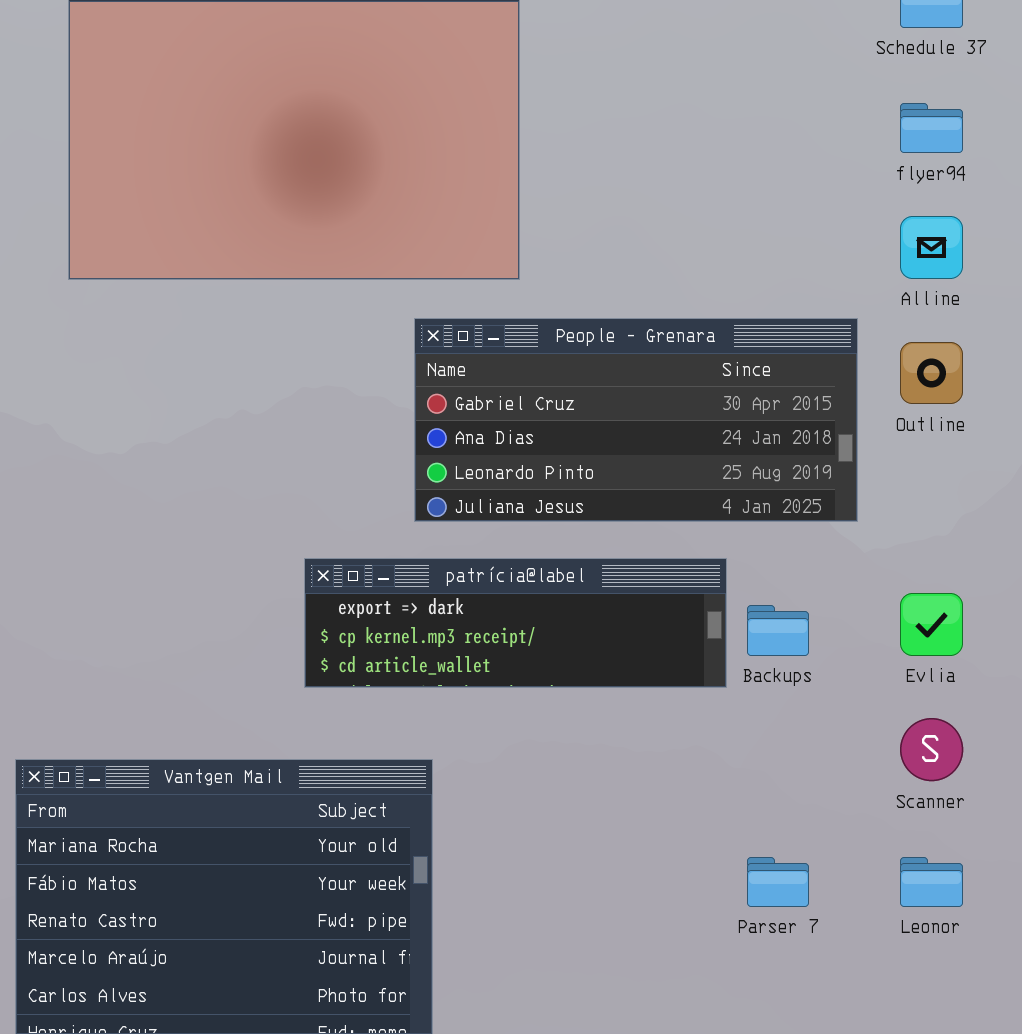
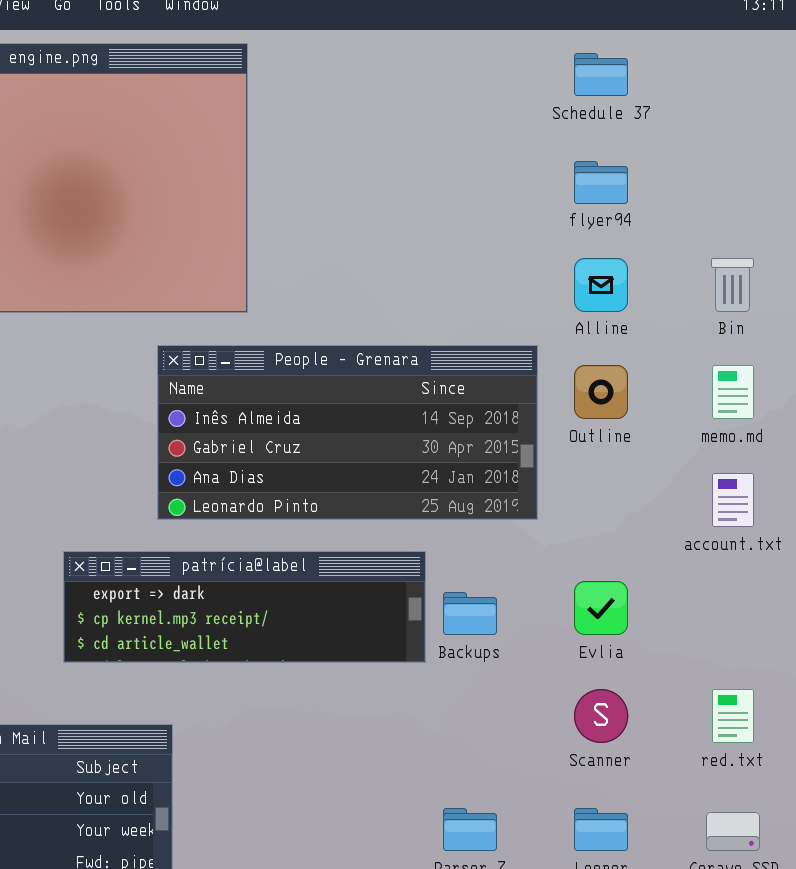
People - Grenara: [414,318,858,522] -> [157,345,538,520], scrolled up 1 row

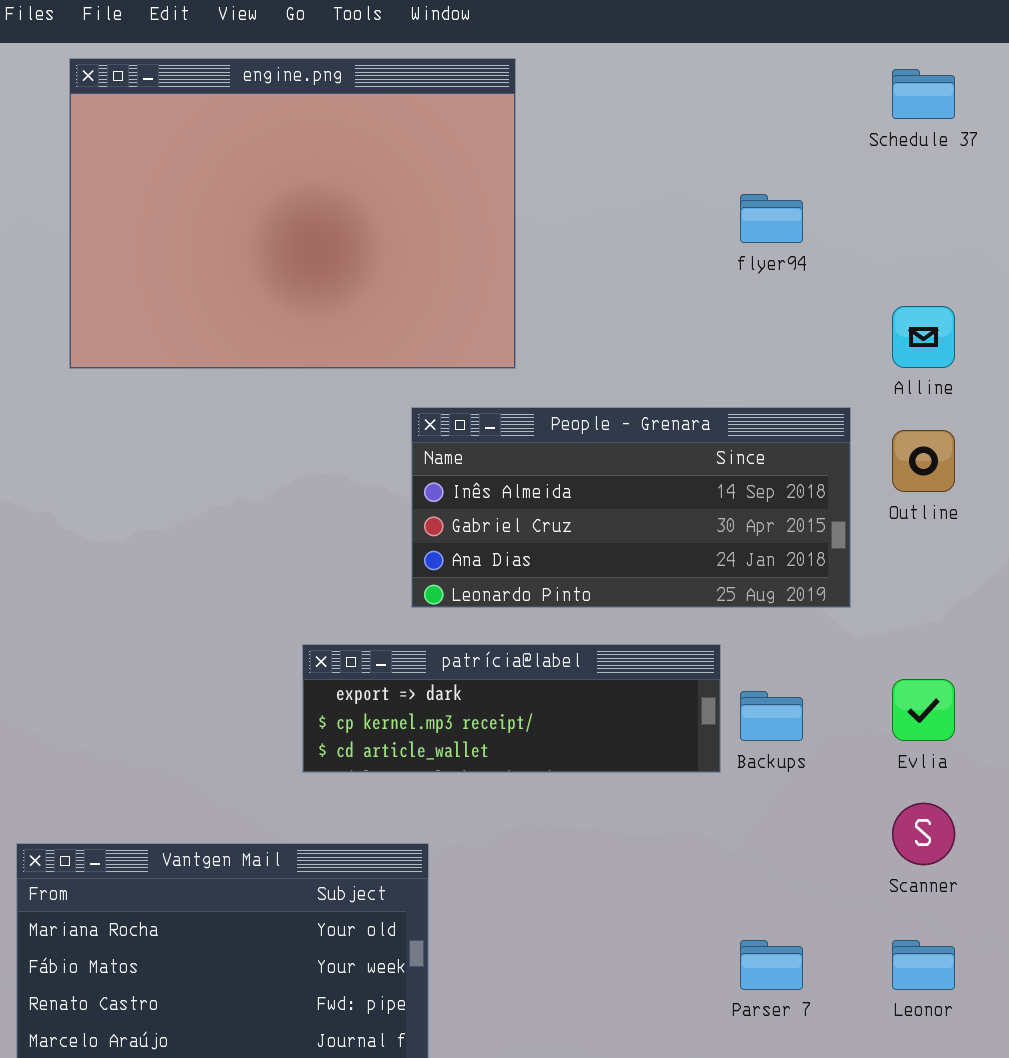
flyer94: [574,161,628,204] -> [740,194,803,243], moved

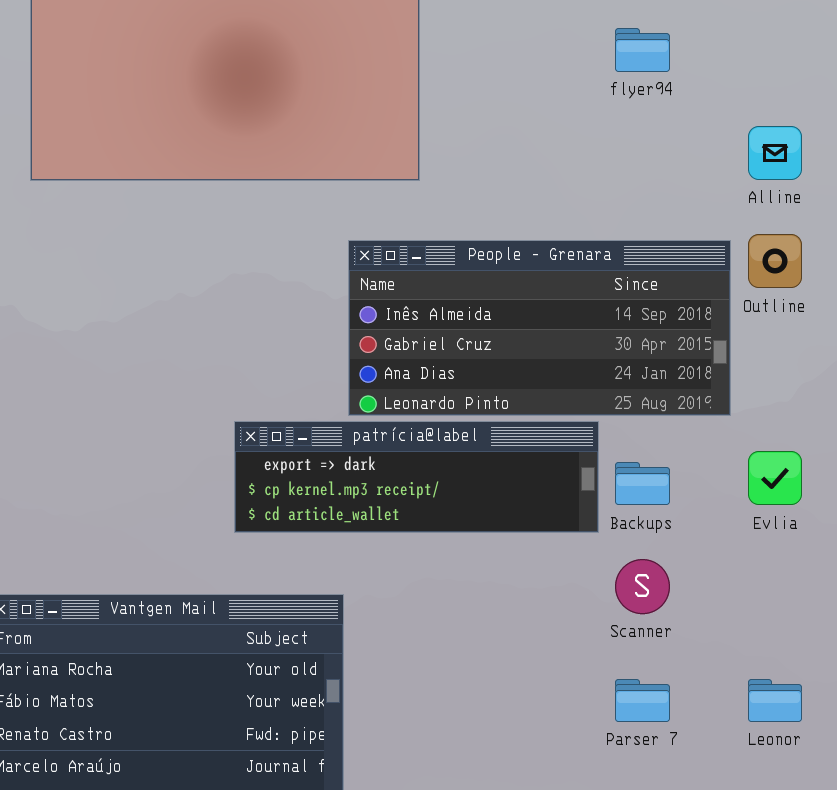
People - Grenara: [411,407,851,608] -> [348,240,731,416], moved
Scanner: [892,803,955,865] -> [615,559,670,614], moved

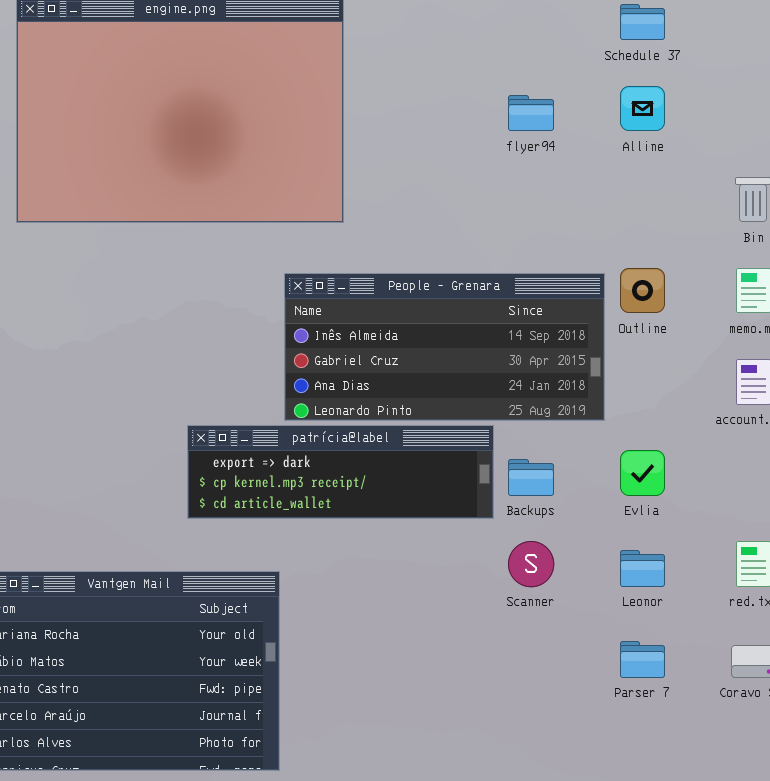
Alline: [748,126,802,180] -> [620,86,665,131], moved
Parser 7: [615,679,670,722] -> [620,641,665,678], moved
Leonor: [748,679,802,722] -> [620,550,665,587], moved

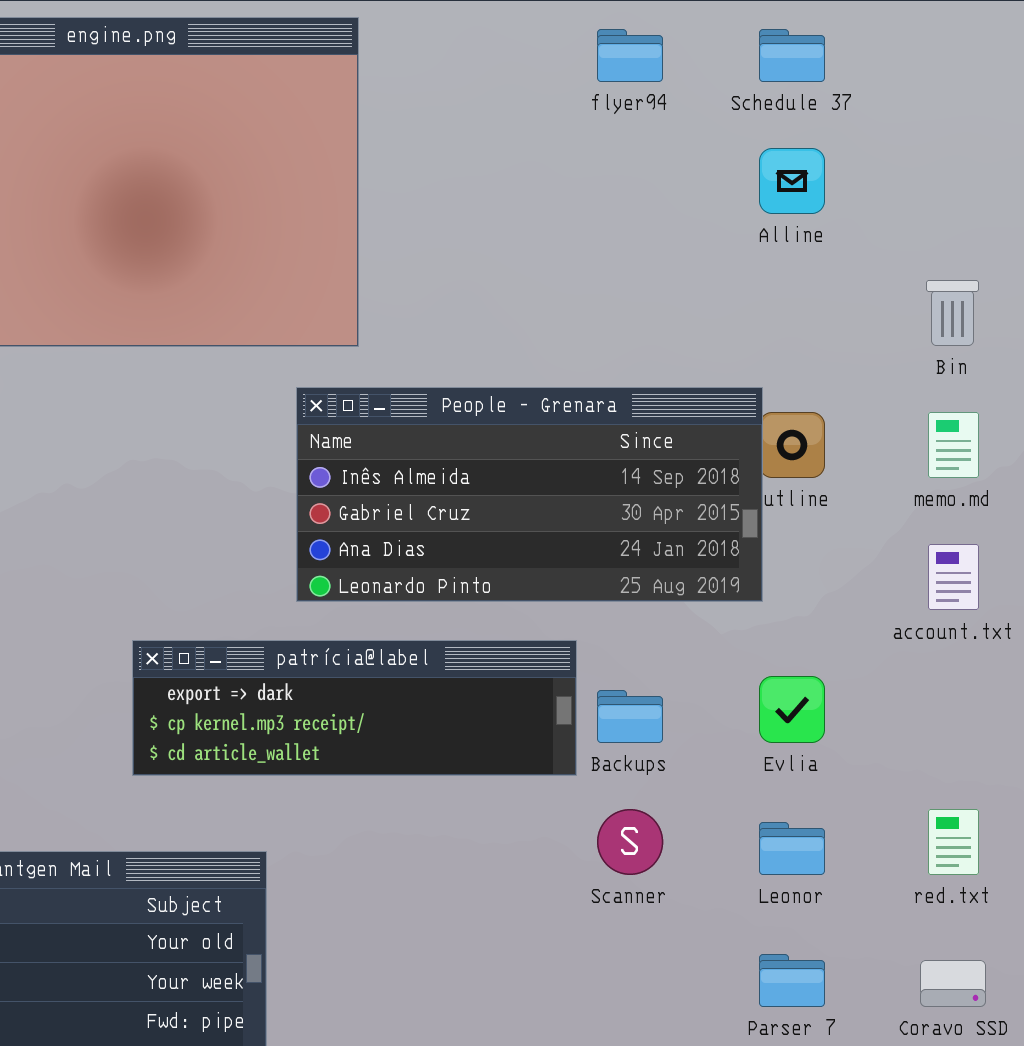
flyer94: [508,95,554,131] -> [597,29,663,82], moved
People - Grenara: [284,273,605,421] -> [296,387,763,602], moved

